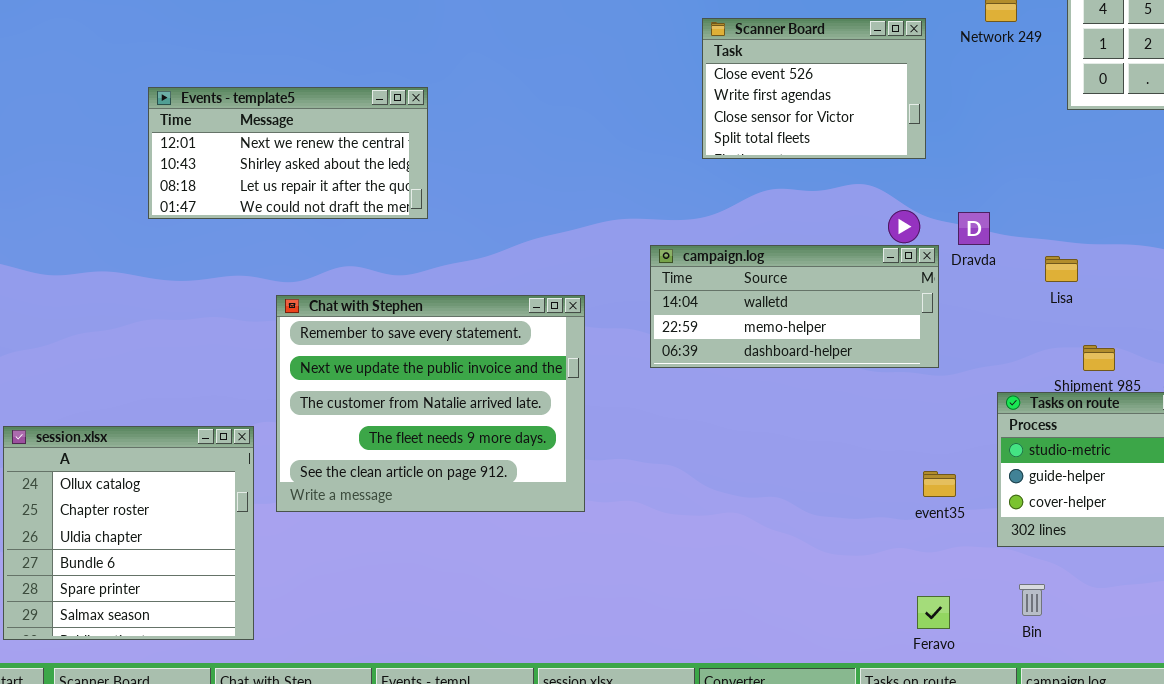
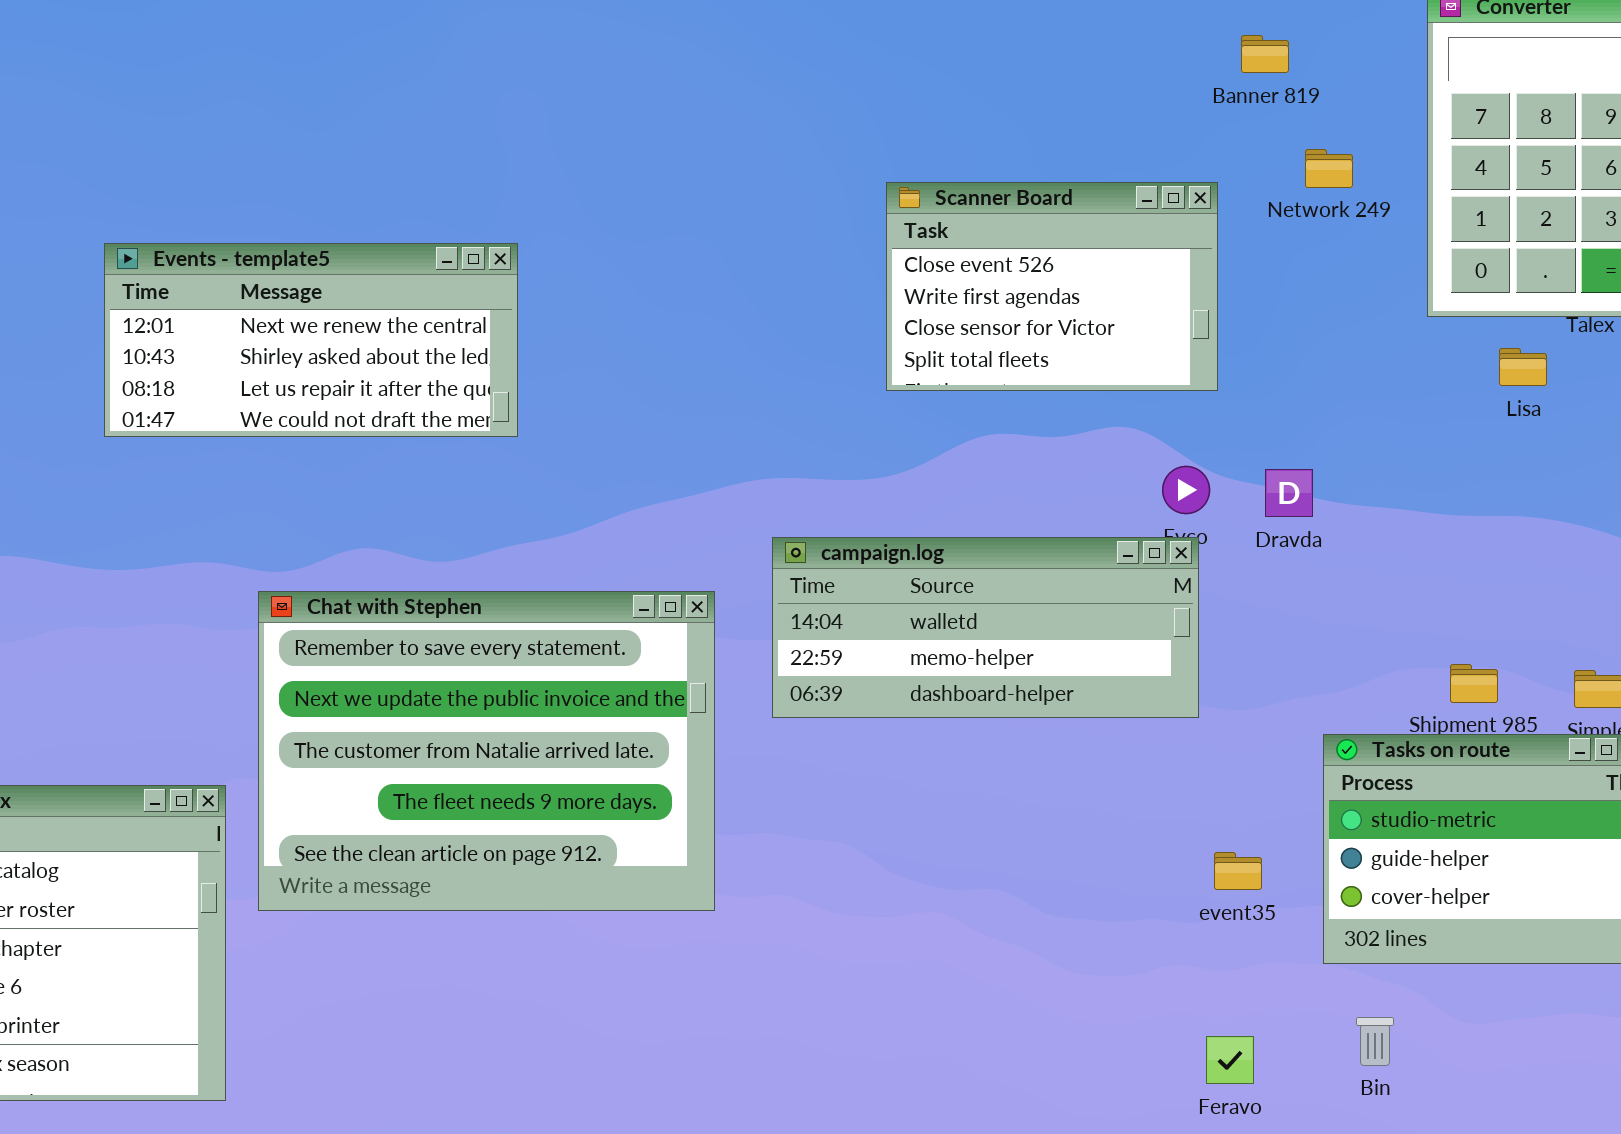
Events - template5: [148,87,428,219] -> [104,243,518,437], moved
campaign.log: [650,245,939,368] -> [772,537,1199,718], moved
Lisa: [1045,256,1078,282] -> [1499,348,1547,386], moved

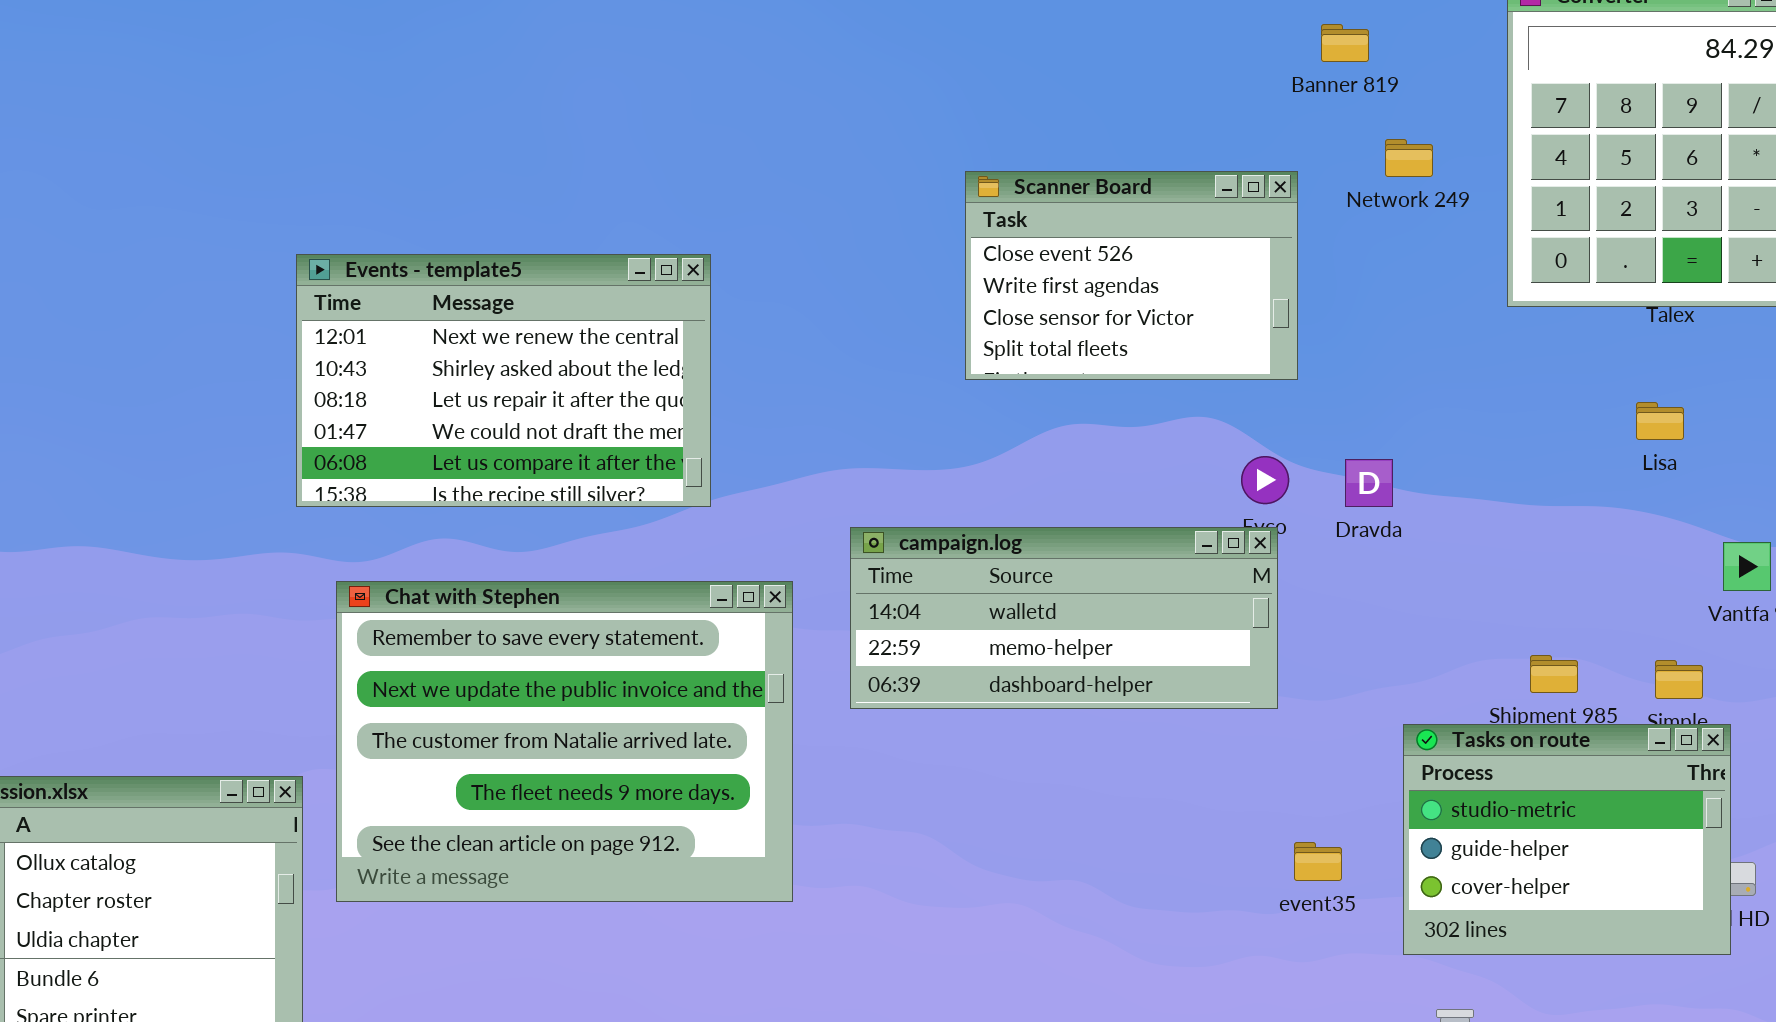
Events - template5: [104,243,518,437] -> [296,254,711,507], moved, resized
Lisa: [1499,348,1547,386] -> [1636,402,1684,440], moved

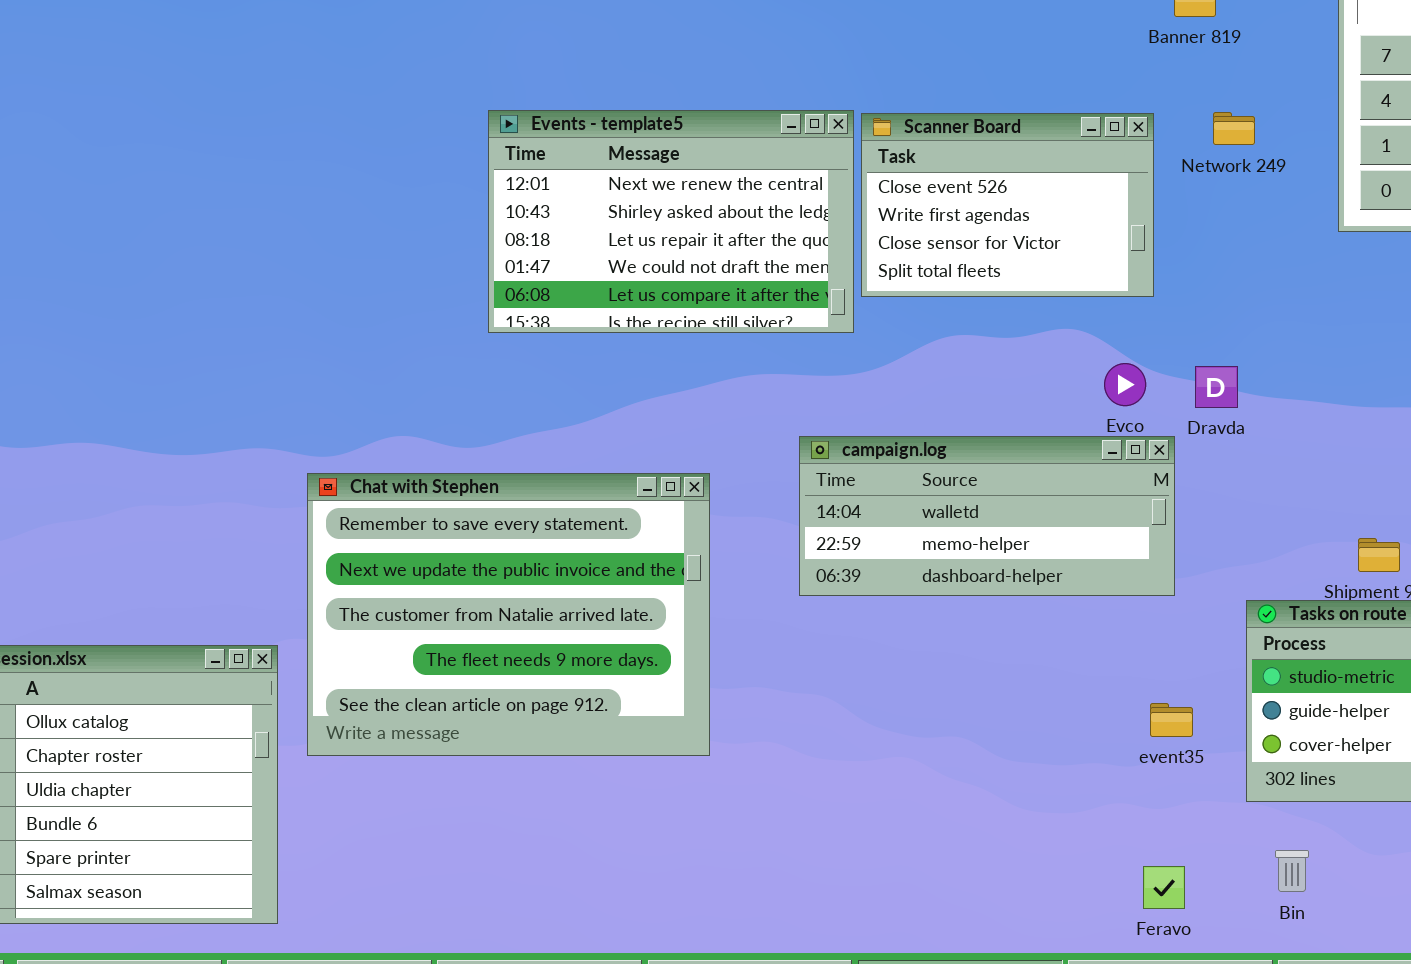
Network 249: [1385,139,1433,177] -> [1213,112,1255,145], moved
Events - template5: [296,254,711,507] -> [488,110,854,333], moved
campaign.log: [850,527,1278,709] -> [799,436,1175,596], moved

